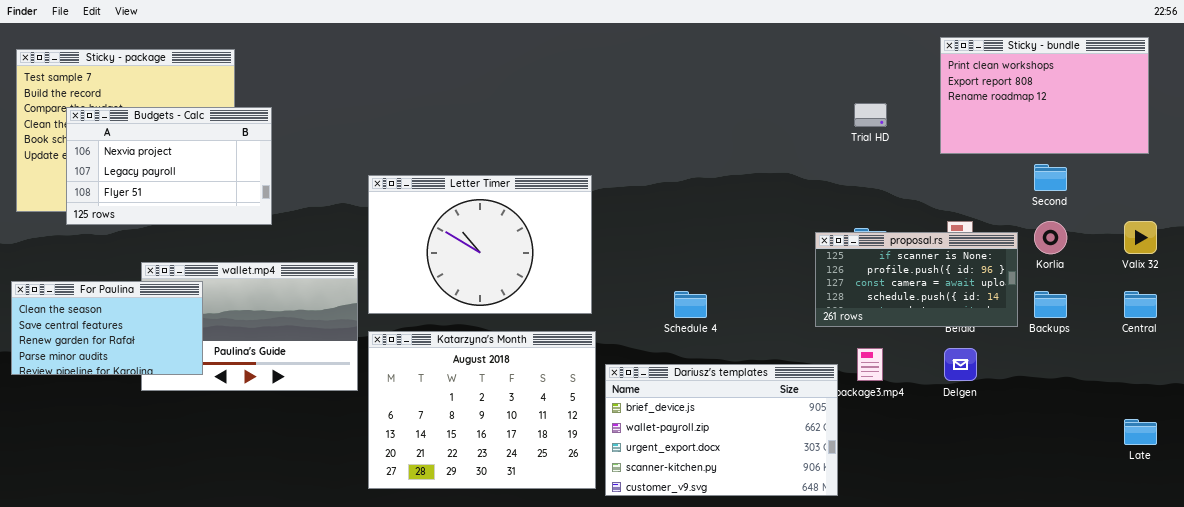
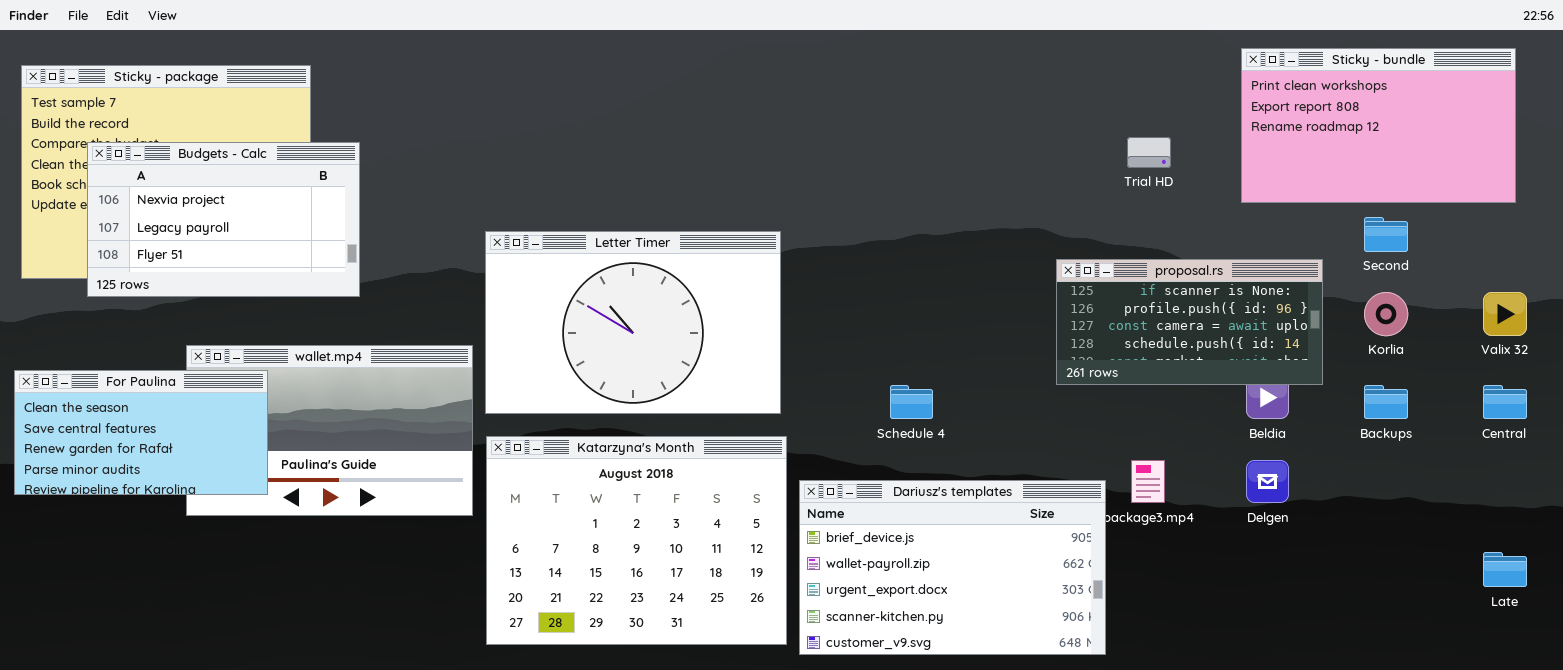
proposal.rs: [815,232,1018,327] -> [1056,259,1323,385], moved

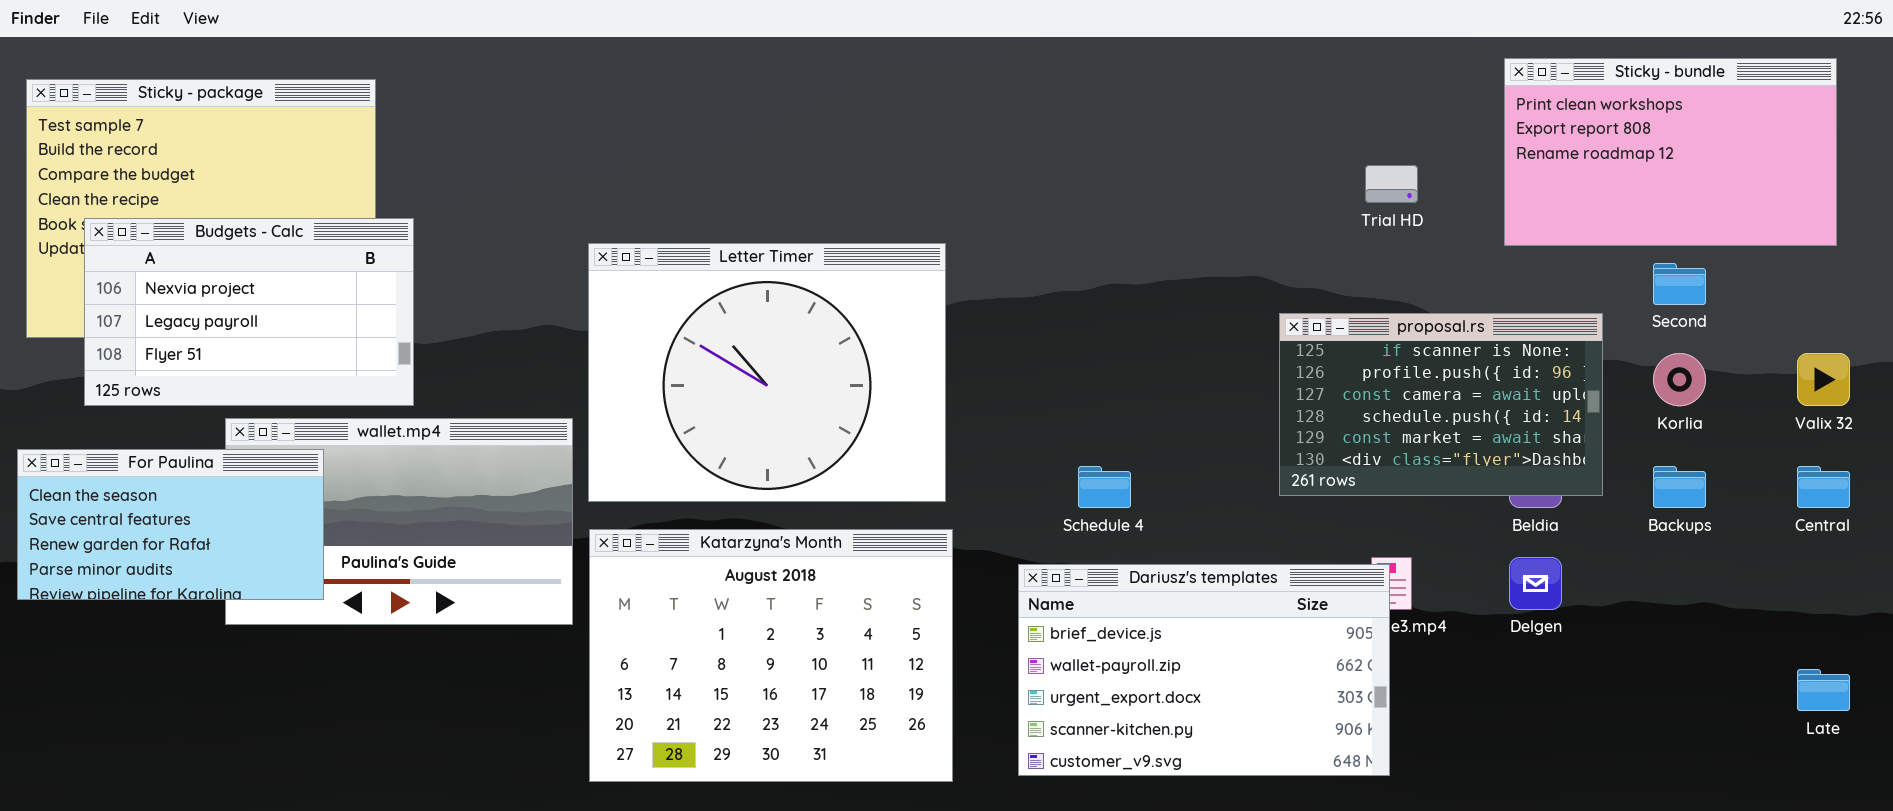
Budgets - Calc: [87,142,360,297] -> [84,218,414,406], moved
Letter Timer: [485,231,781,414] -> [588,243,946,502], resized
proposal.rs: [1056,259,1323,385] -> [1279,313,1603,496], resized
Dariusz's templates: [799,480,1106,655] -> [1018,564,1390,776], moved

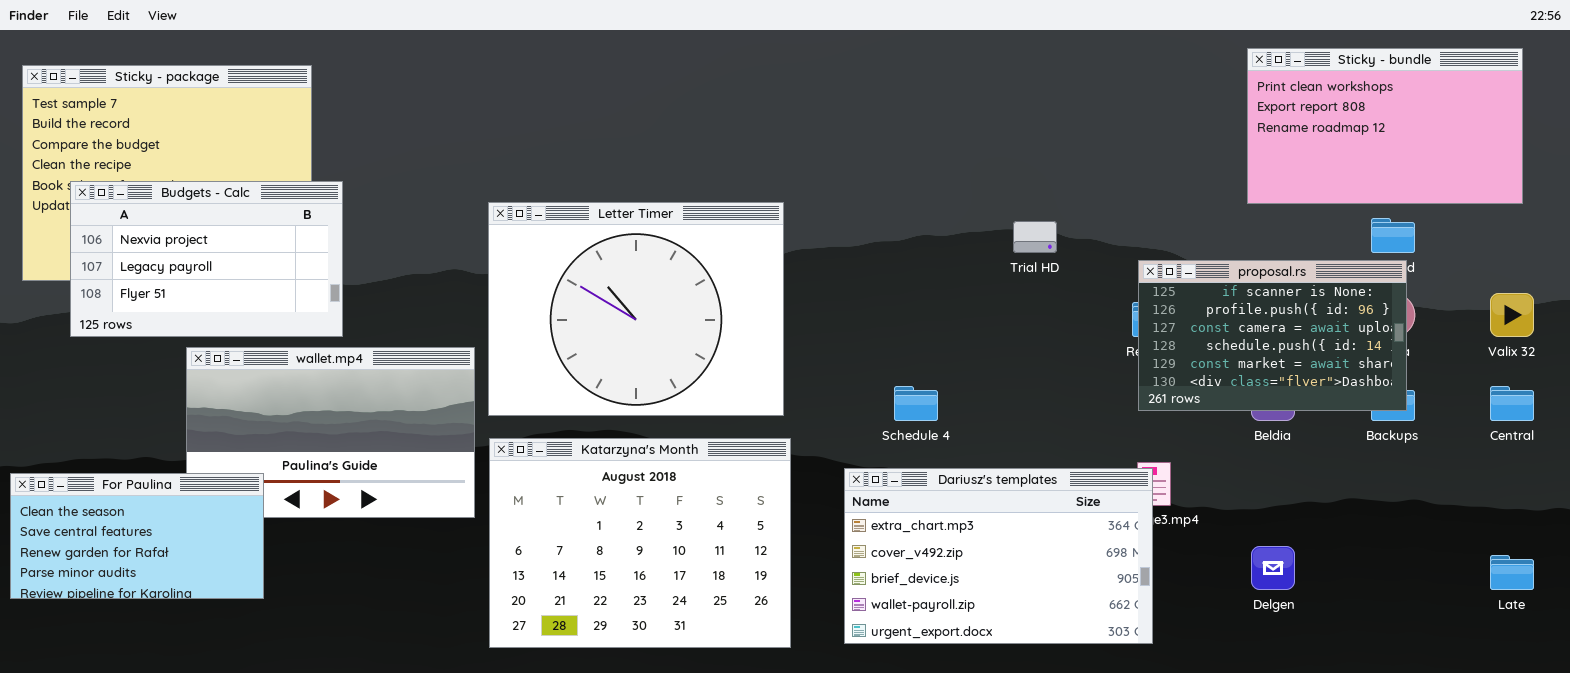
Trial HD: [1365,165,1418,203] -> [1013,221,1057,253], moved
proposal.rs: [1279,313,1603,496] -> [1138,260,1407,411], moved
For Paulina: [17,449,324,600] -> [10,473,264,599], moved
Delgen: [1509,557,1562,610] -> [1251,546,1295,590], moved
Dariusz's templates: [1018,564,1390,776] -> [844,468,1153,644], scrolled up 2 rows

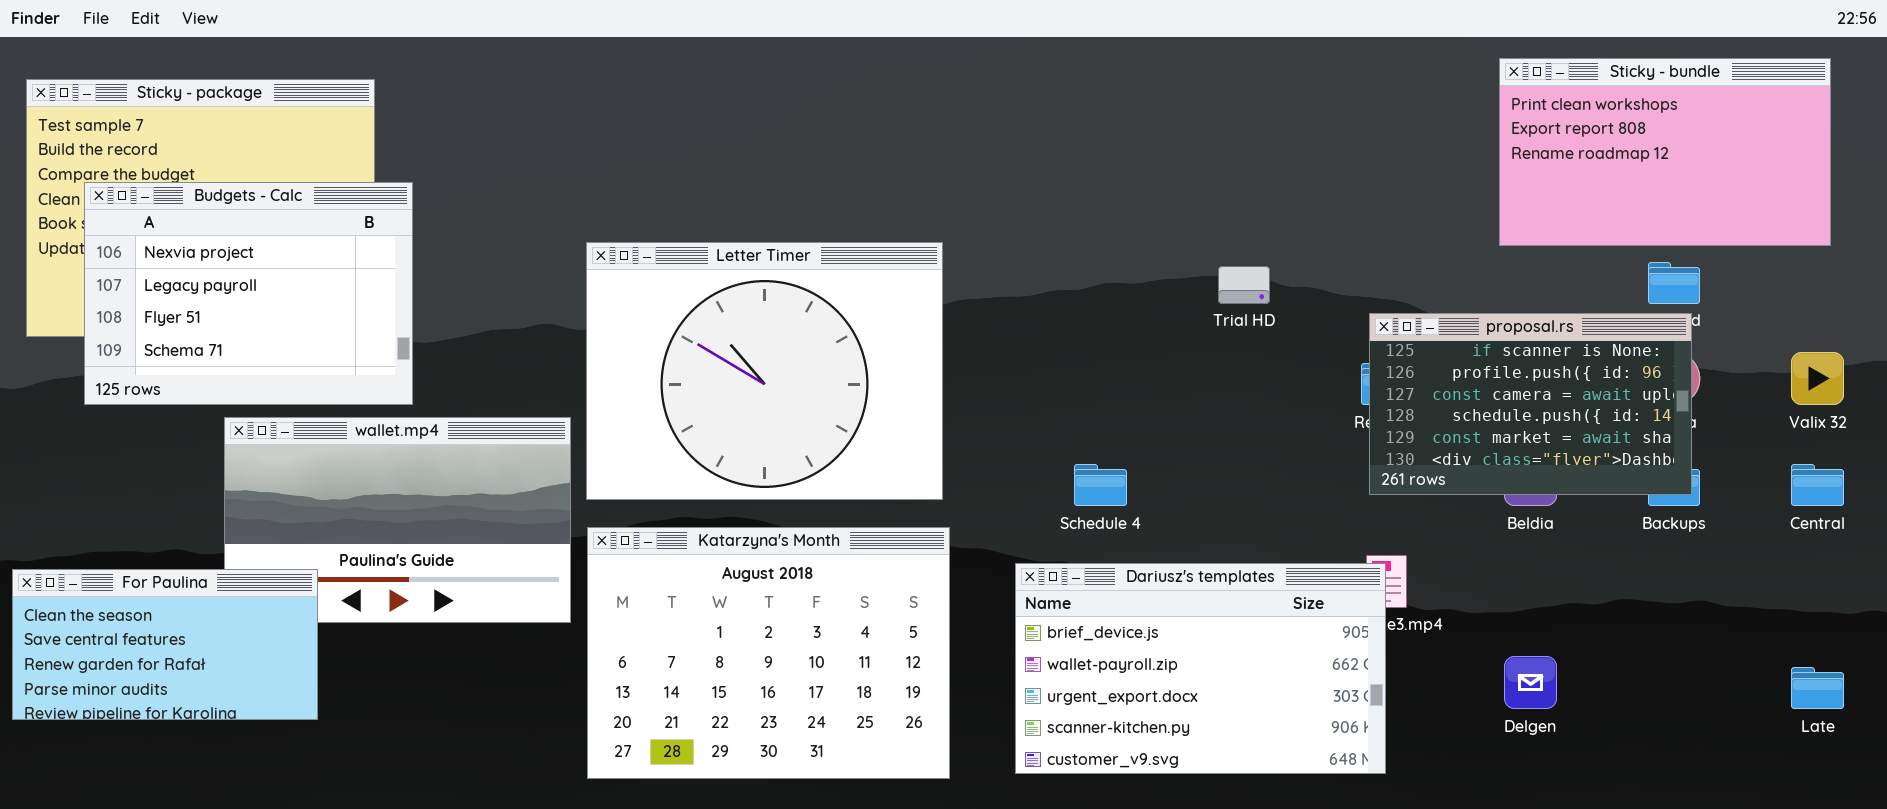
Budgets - Calc: [70,181,343,337] -> [84,182,413,405], resized
Dariusz's templates: [844,468,1153,644] -> [1015,563,1386,774], scrolled down 2 rows

